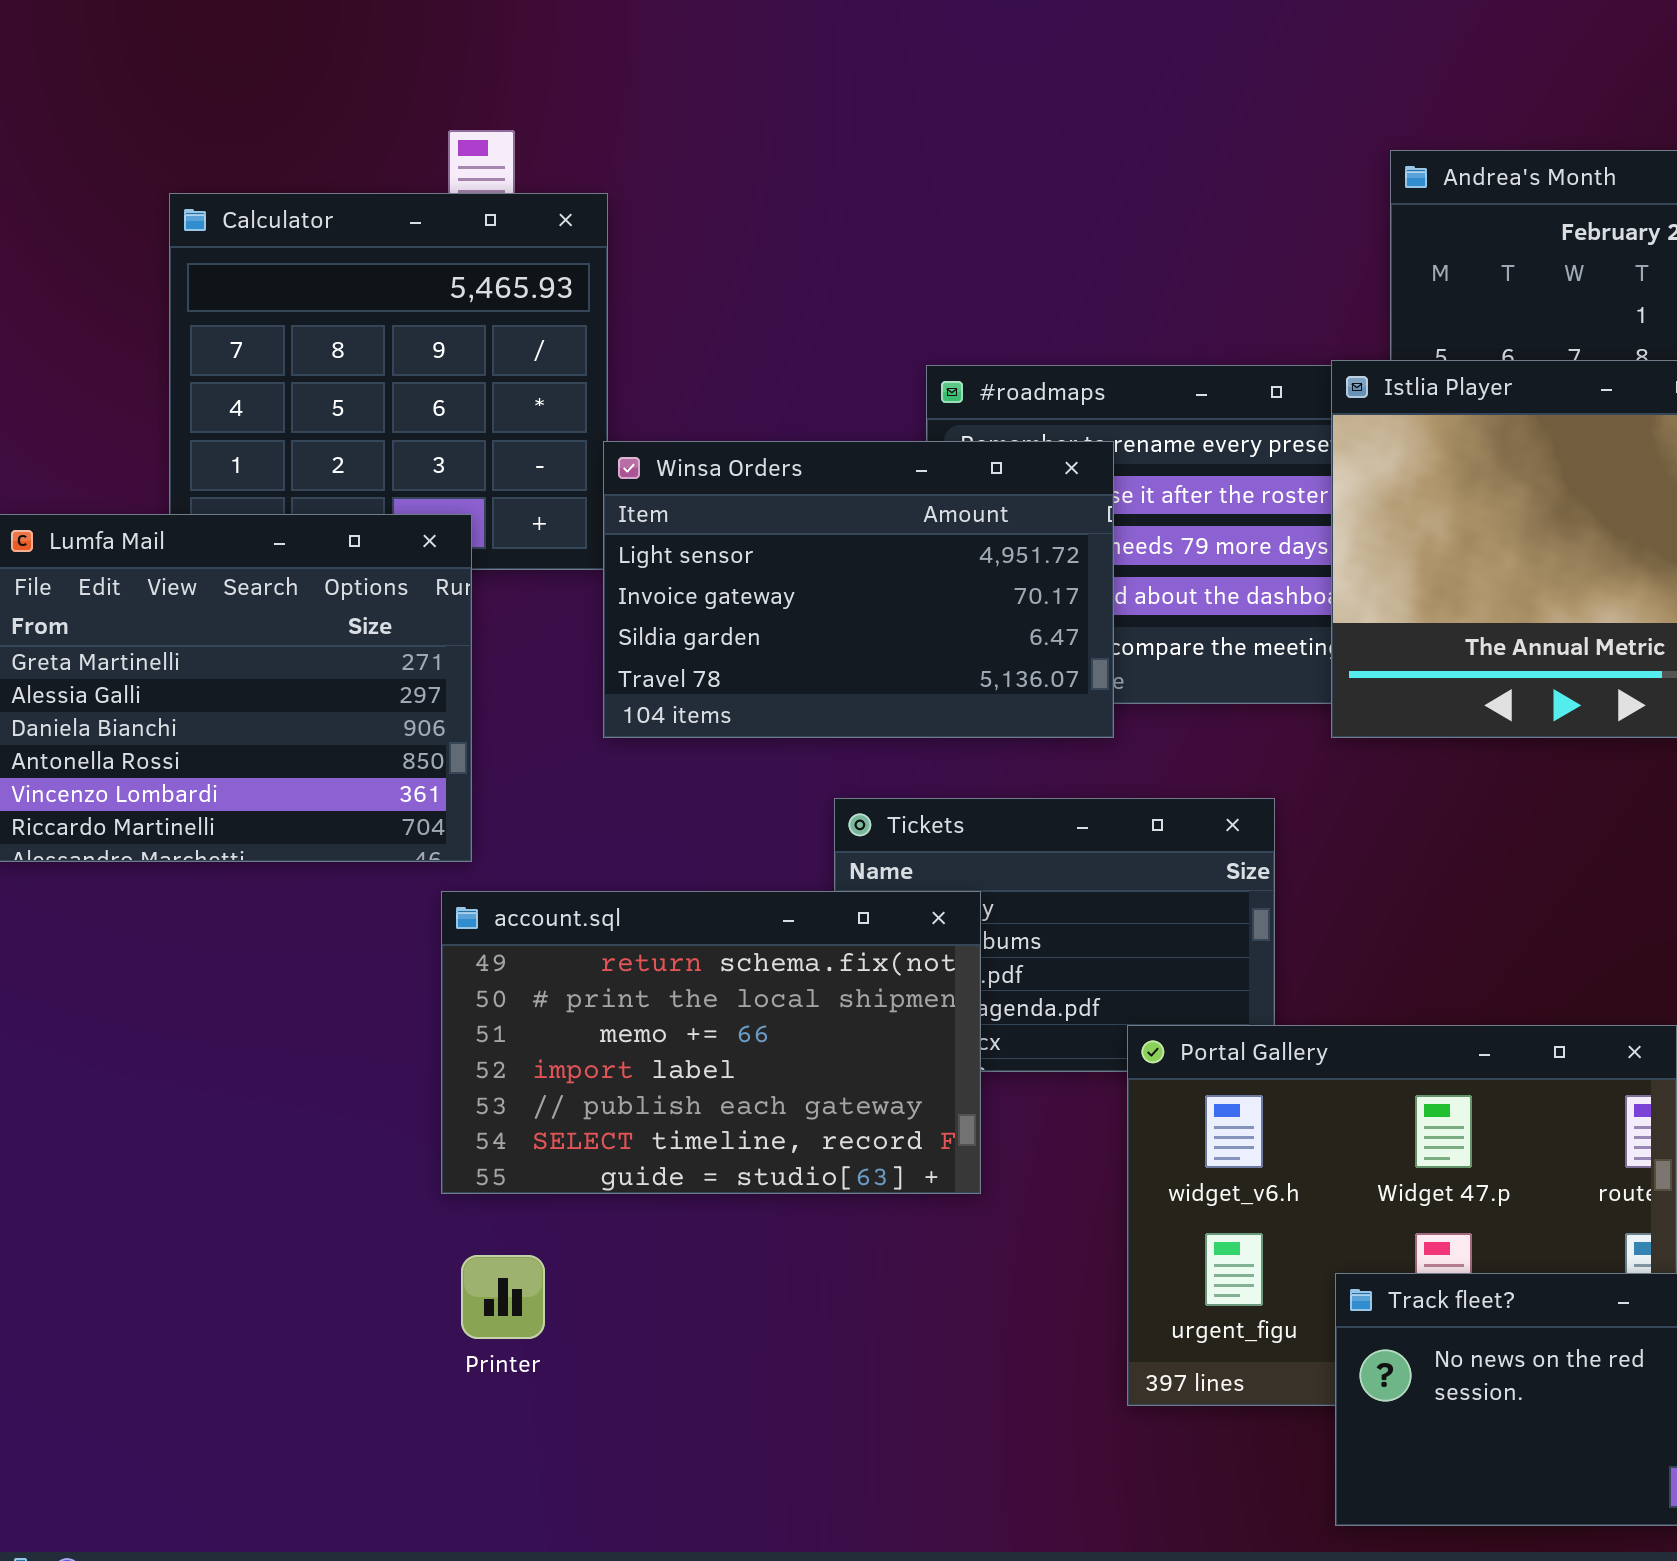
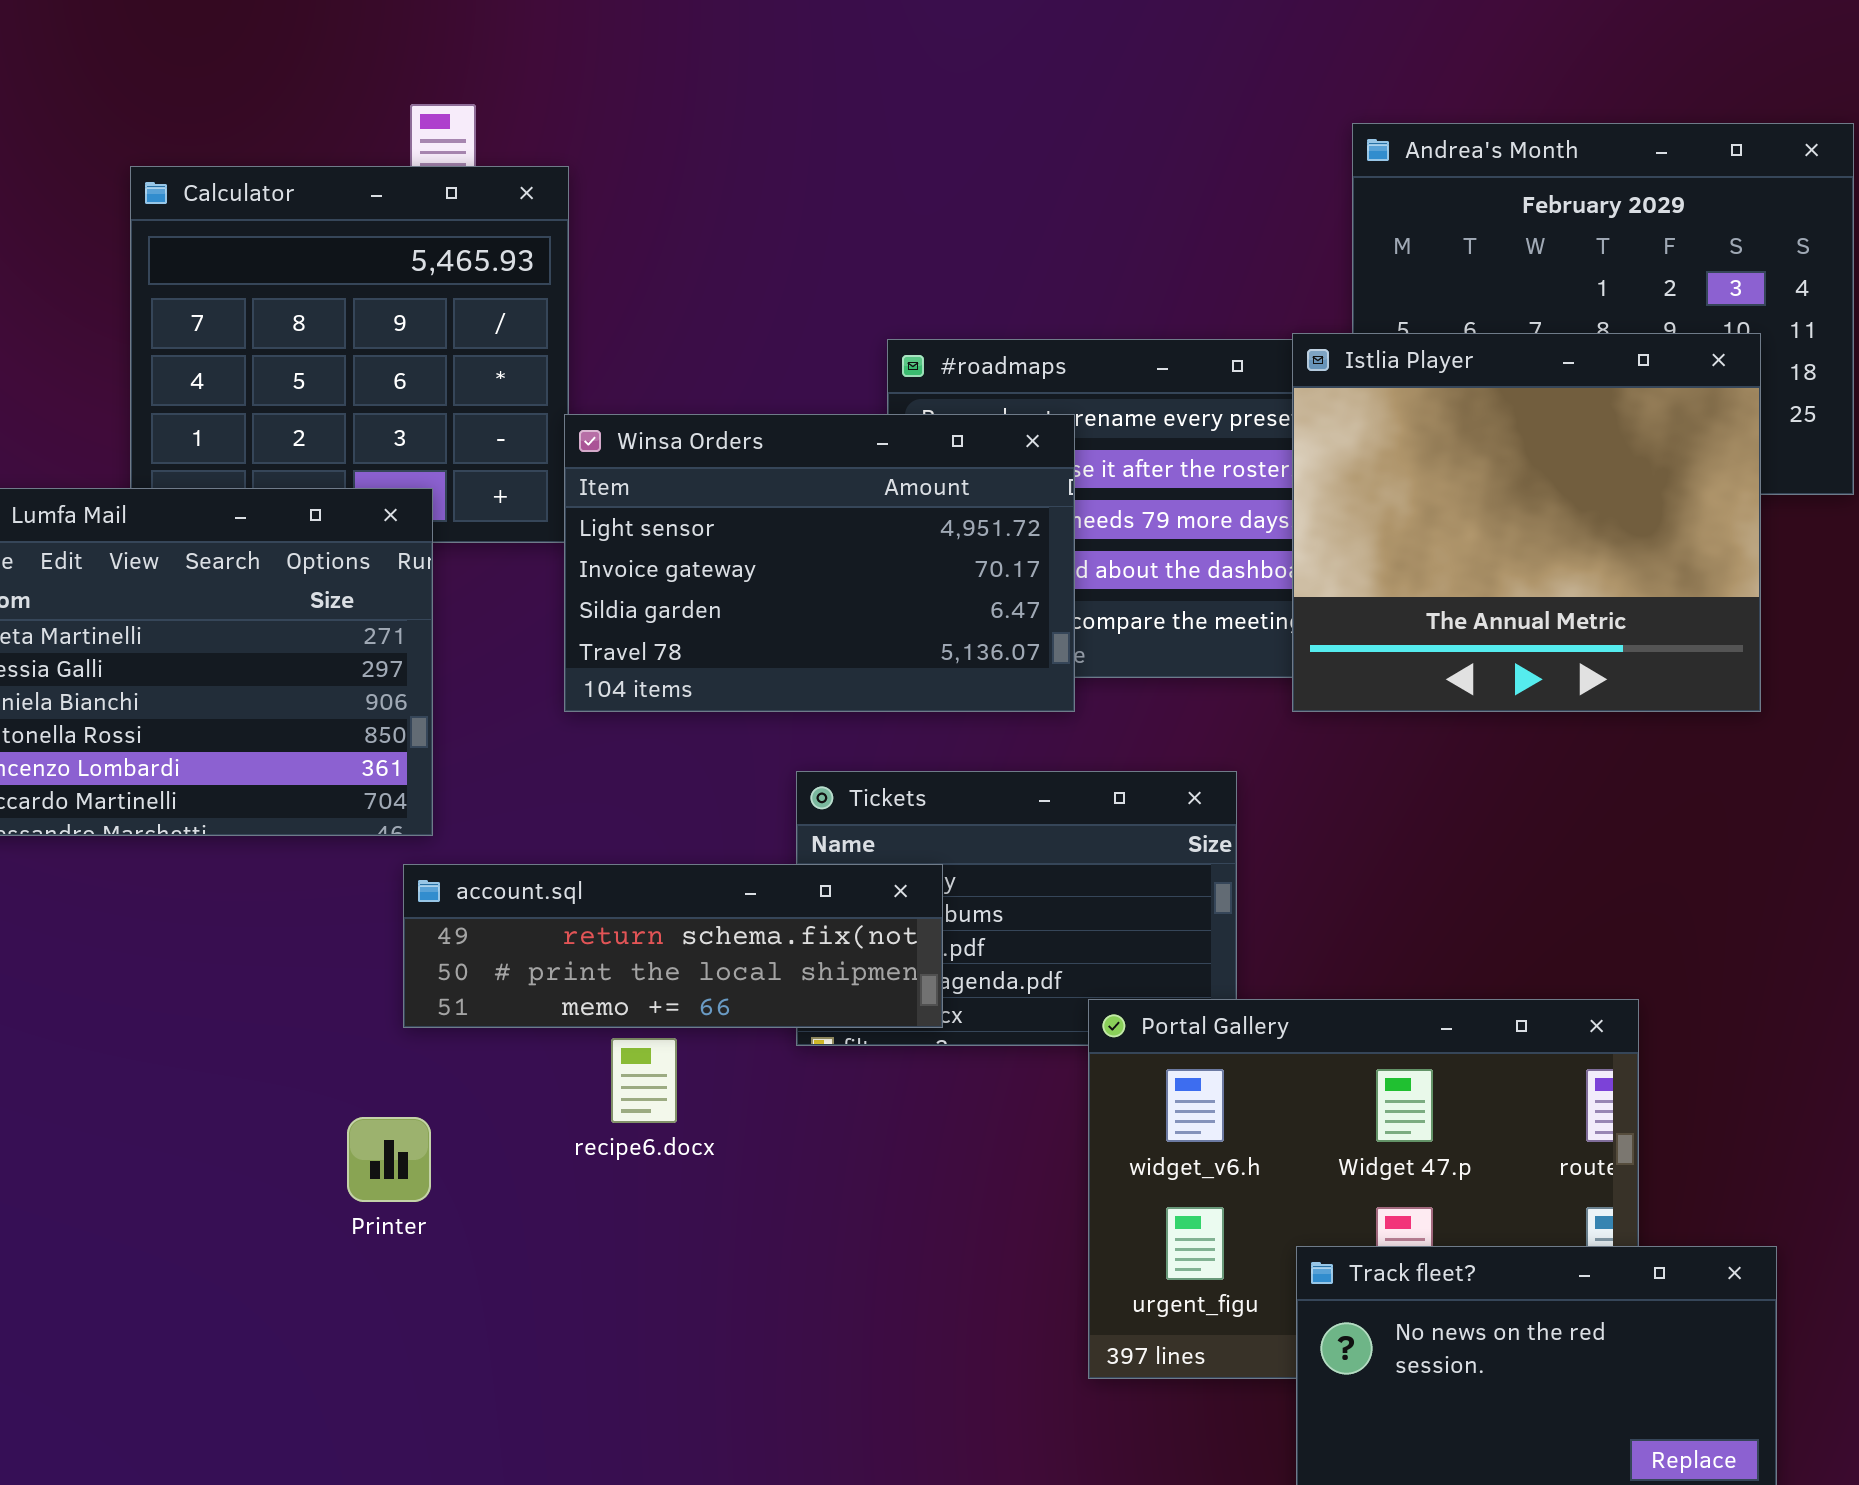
account.sql: [441,891,981,1194] -> [403,864,943,1028], resized
Printer: [461,1255,545,1339] -> [347,1117,431,1202], moved

